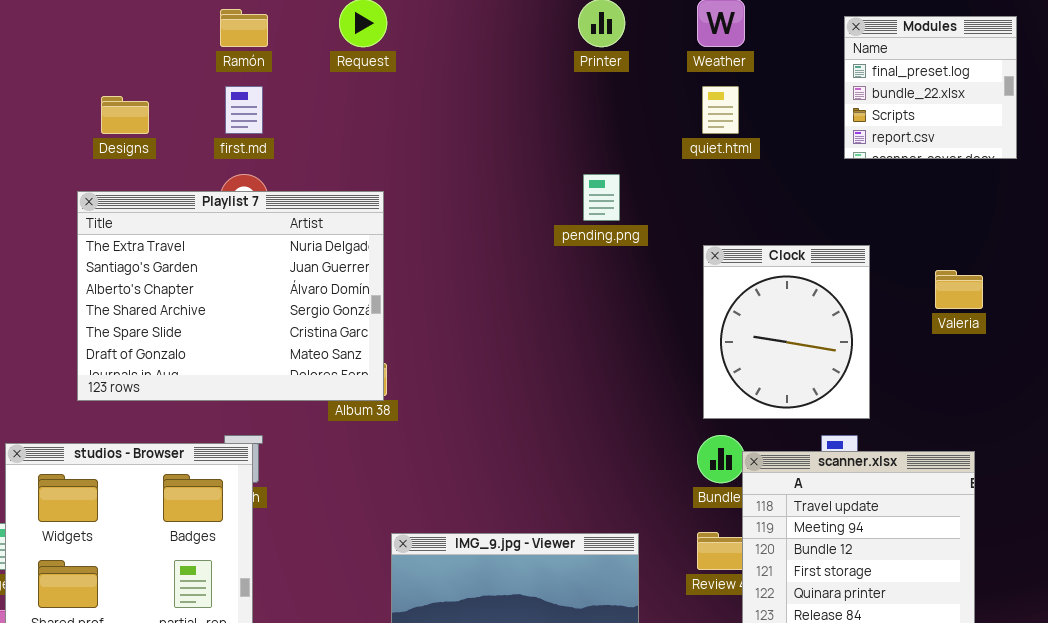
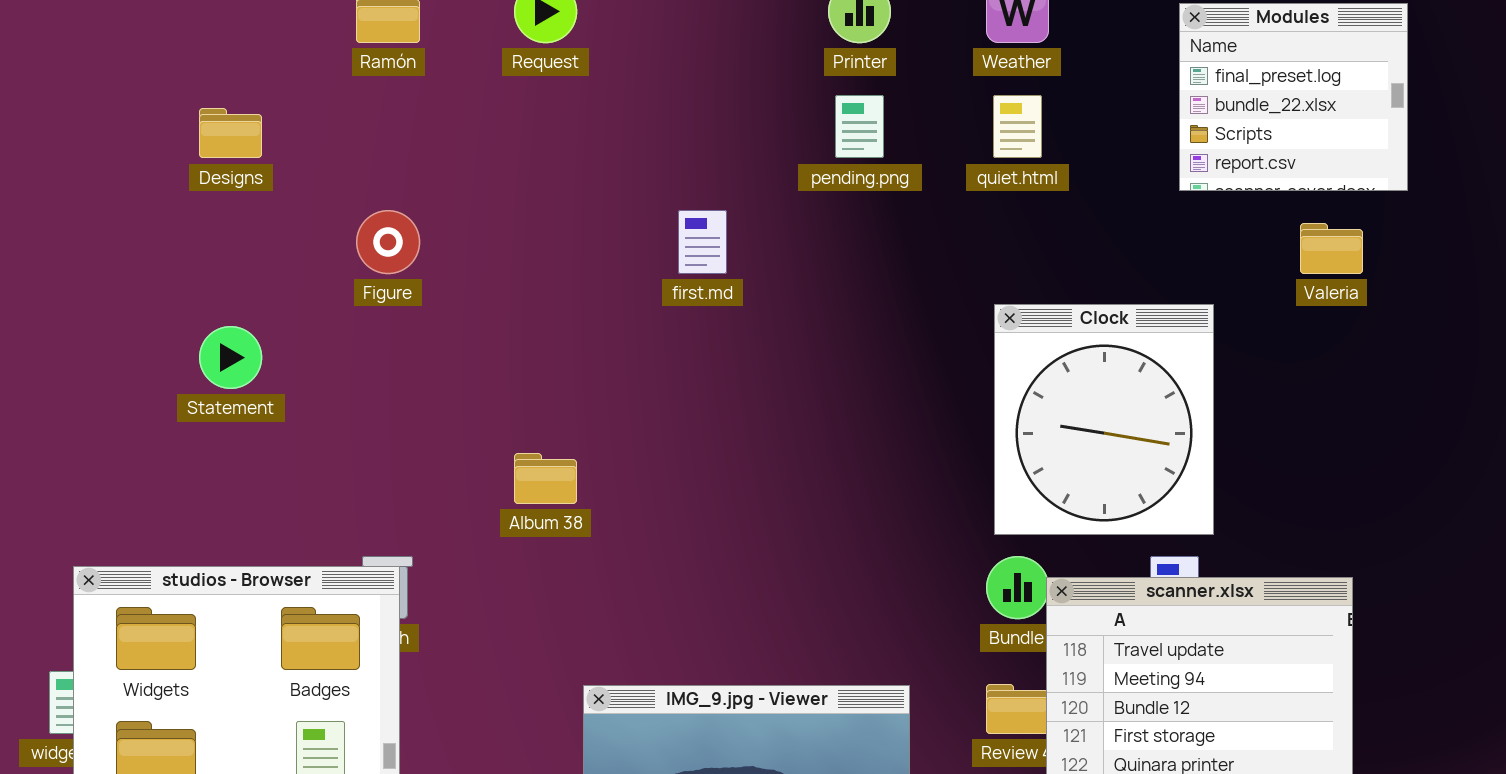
first.md: [225,86,263,134] -> [678,210,727,274], moved
pending.png: [583,174,620,221] -> [835,95,884,158], moved
Playlist 7: [77,191,384,401] -> none, closed
Valeria: [935,270,983,309] -> [1300,223,1363,274], moved

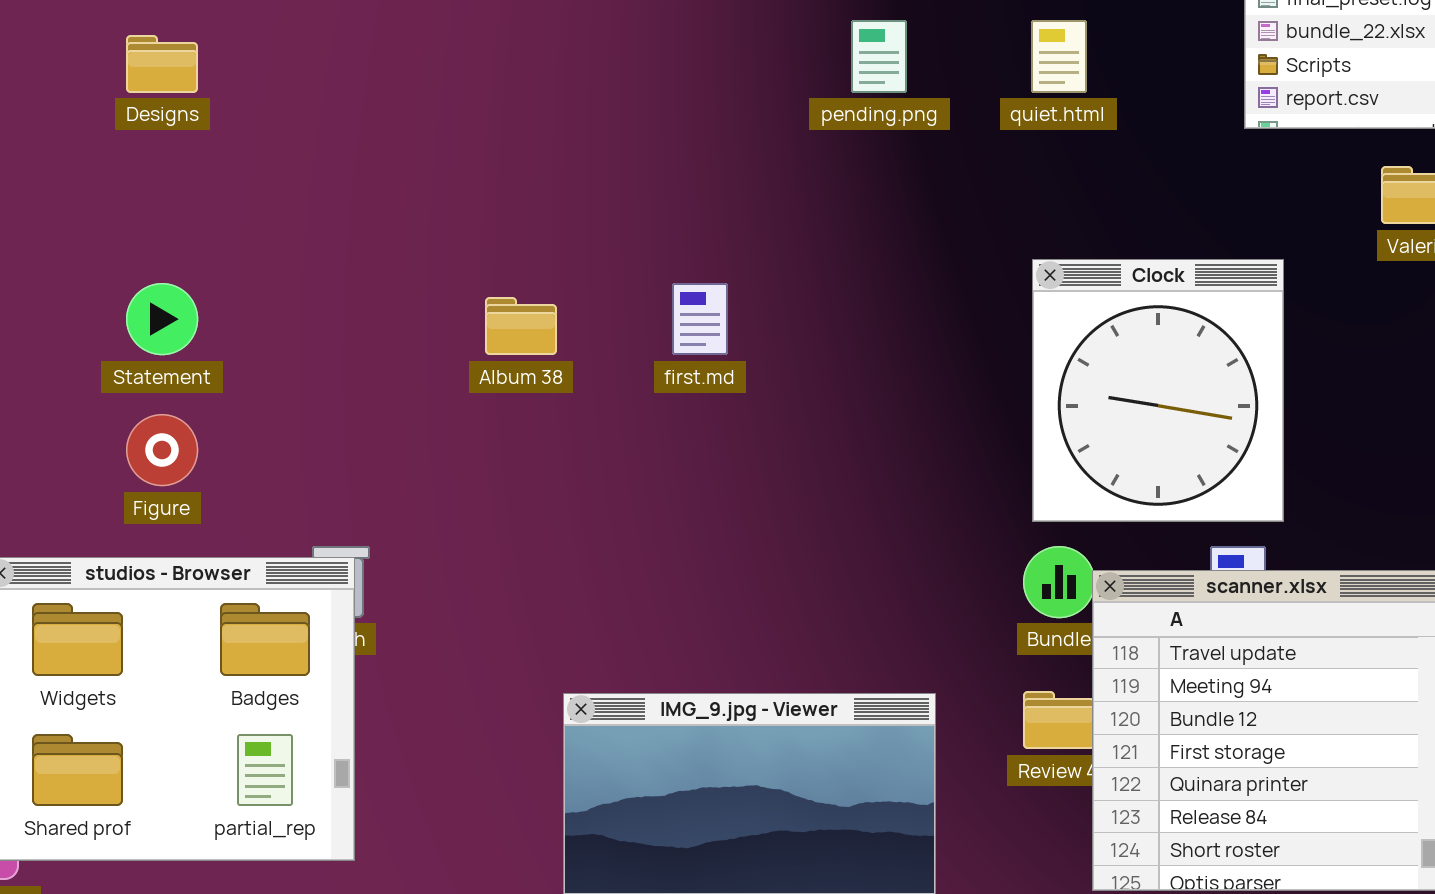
Figure: [356,210,420,274] -> [126,414,198,486], moved
first.md: [678,210,727,274] -> [672,283,728,355], moved
Album 38: [514,453,577,504] -> [485,297,557,355], moved

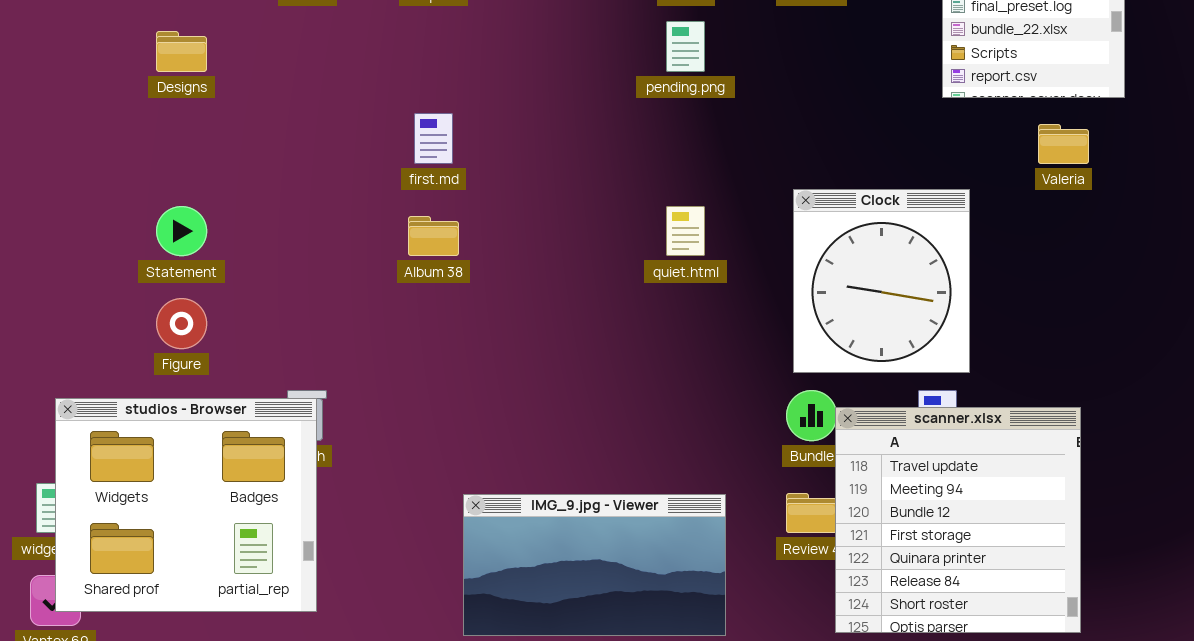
quiet.html: [1031,20,1087,93] -> [666,206,705,256], moved
first.md: [672,283,728,355] -> [414,113,453,164], moved

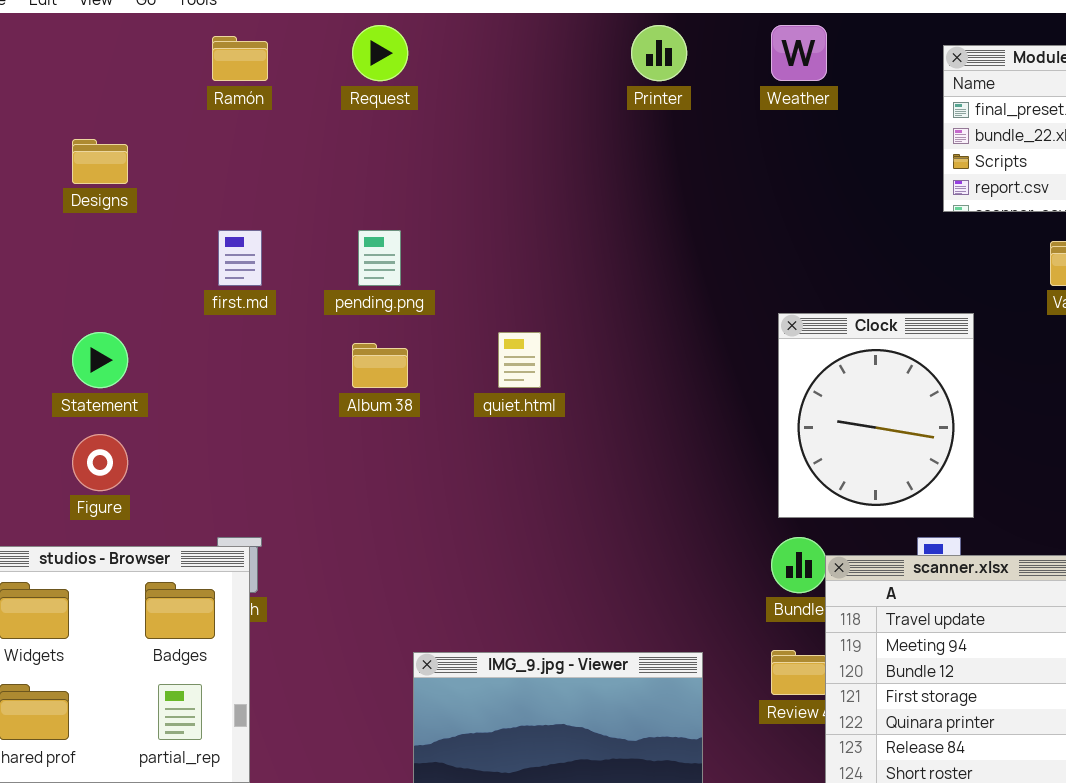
pending.png: [666,21,705,72] -> [358,230,401,286], moved
first.md: [414,113,453,164] -> [218,230,262,286], moved
quiet.html: [666,206,705,256] -> [498,332,541,388], moved

